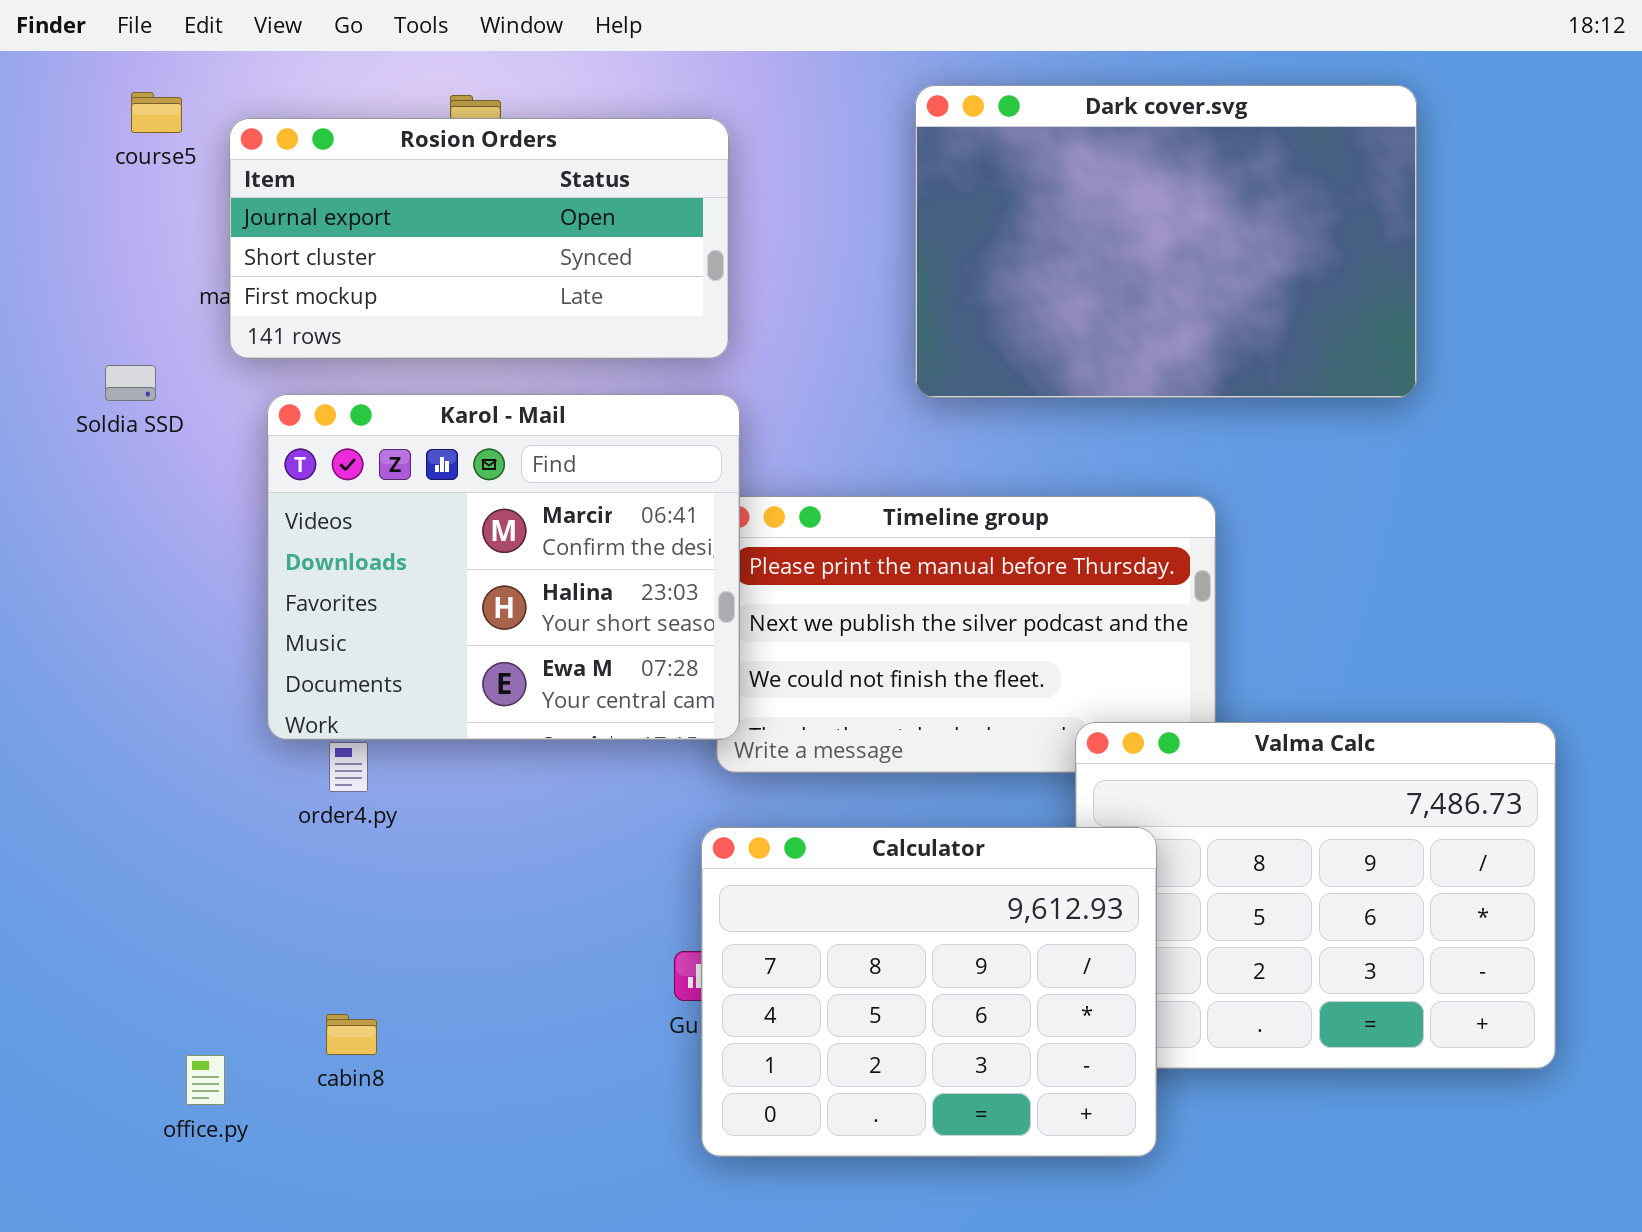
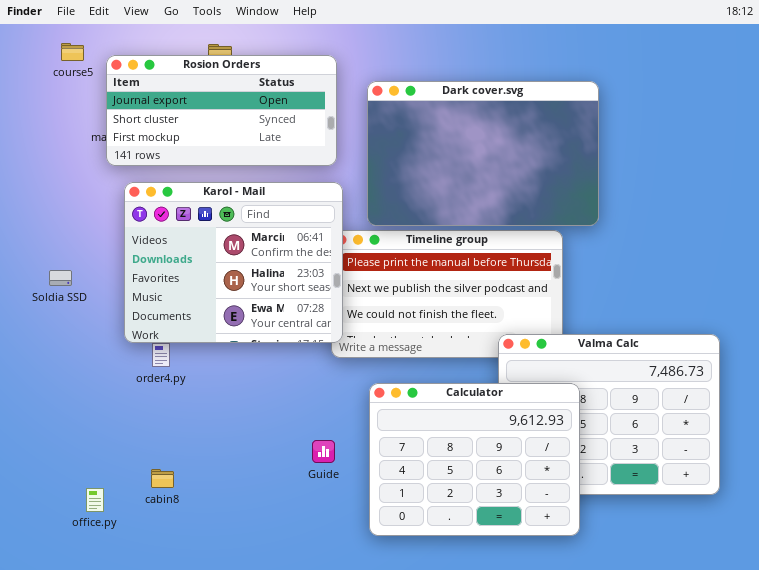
Dark cover.svg: [915,85,1417,398] -> [367,81,599,226], moved
Soldia SSD: [105,365,156,401] -> [49,270,72,286], moved
Calculator: [701,827,1157,1157] -> [369,383,580,536], moved

